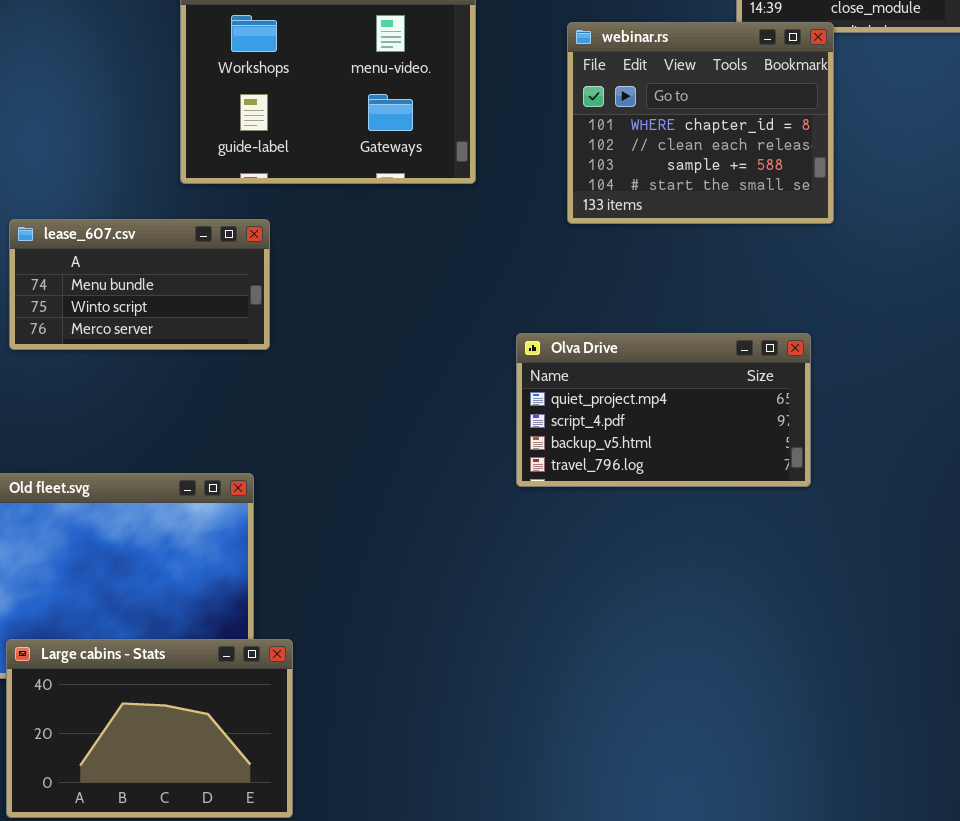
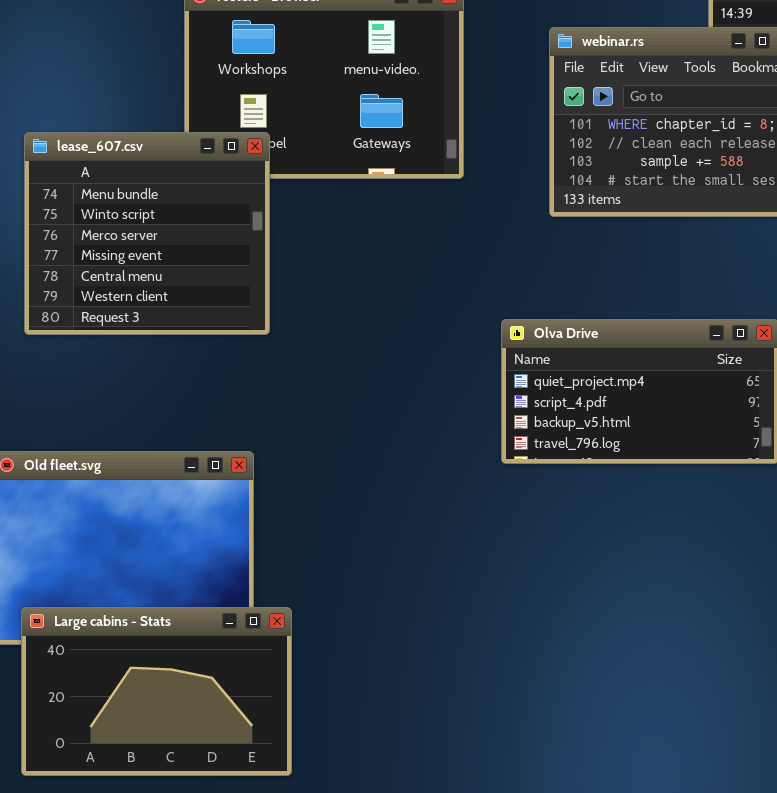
lease_607.csv: [9,219,270,350] -> [24,132,270,335], resized

